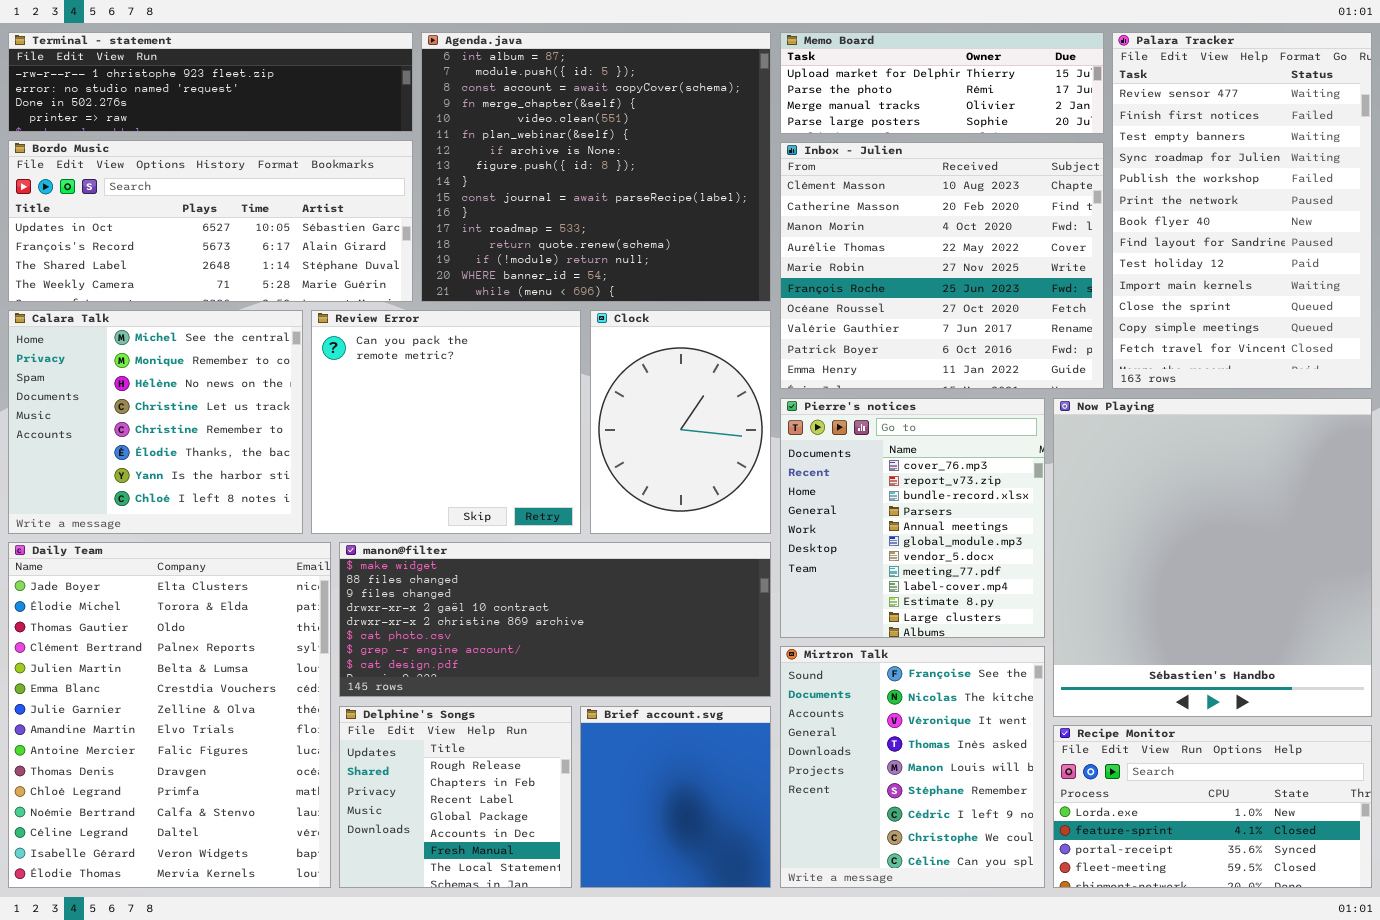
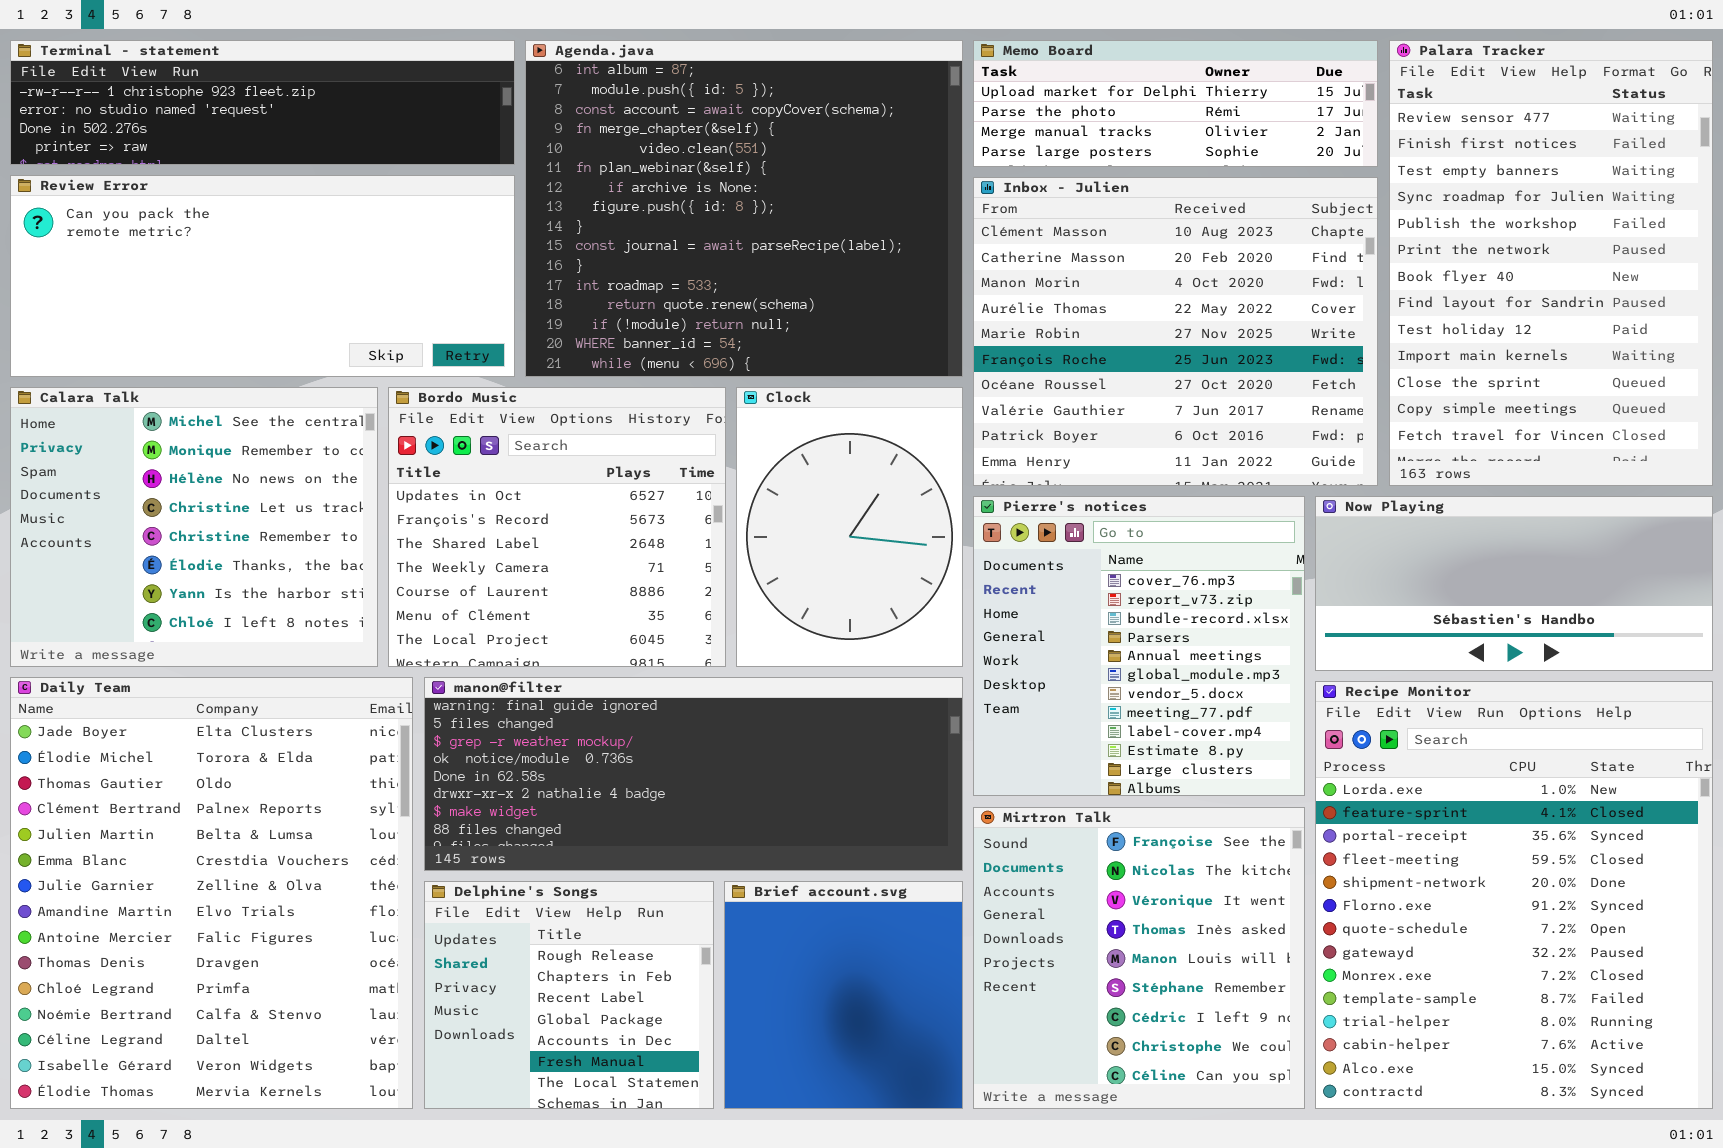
Bordo Music: [8,140,413,302] -> [388,387,726,667], moved, resized
Review Error: [311,310,581,534] -> [10,175,515,377], moved, resized
Now Playing: [1053,398,1372,717] -> [1315,496,1713,671], resized
manon@filter: [339,542,771,697] -> [424,677,963,871], scrolled up 6 rows
Recipe Monitor: [1053,725,1372,888] -> [1315,681,1713,1109], resized

